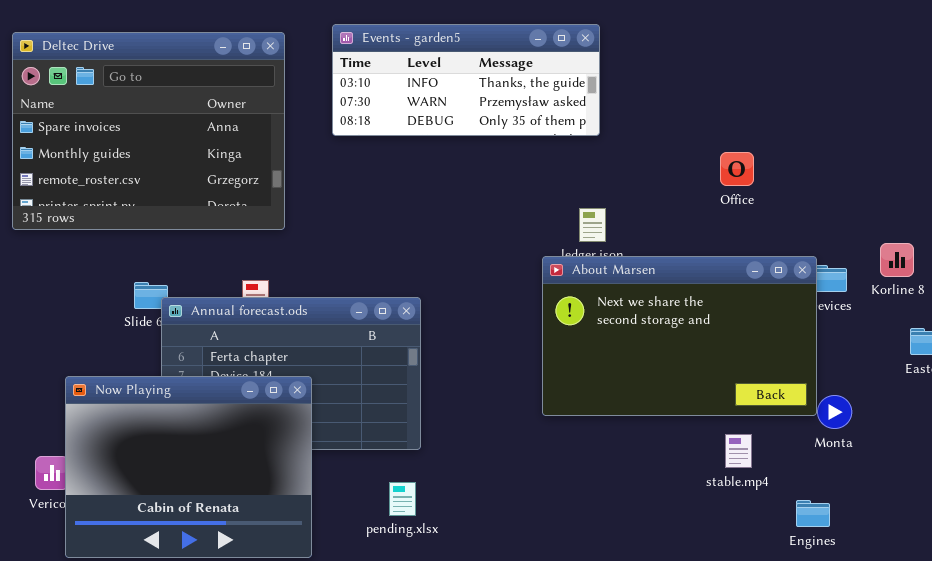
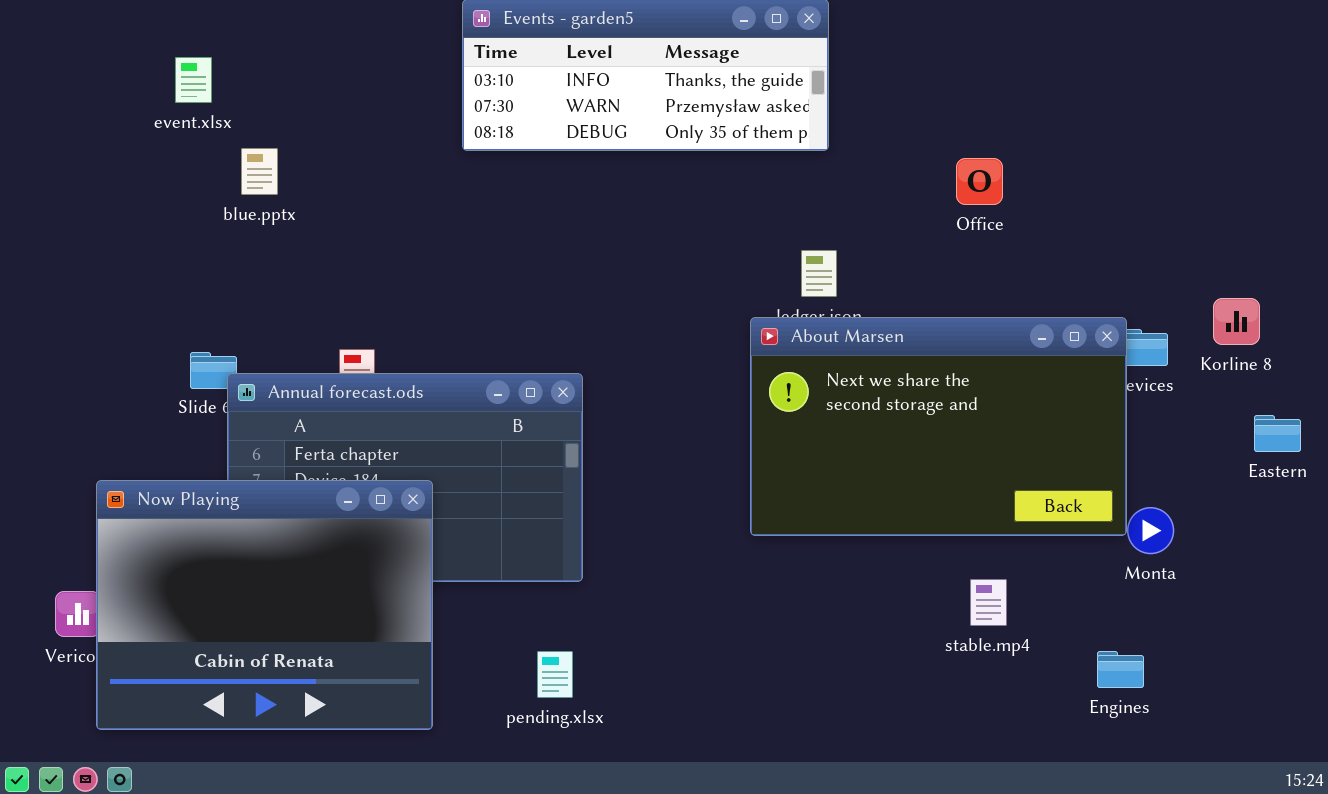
Deltec Drive: [12,32,285,230] -> none, closed
Office: [720,152,754,186] -> [956,158,1003,205], moved
stable.mp4: [725,434,752,468] -> [970,579,1007,626], moved
pending.xlsx: [389,482,416,516] -> [537,651,573,698], moved

